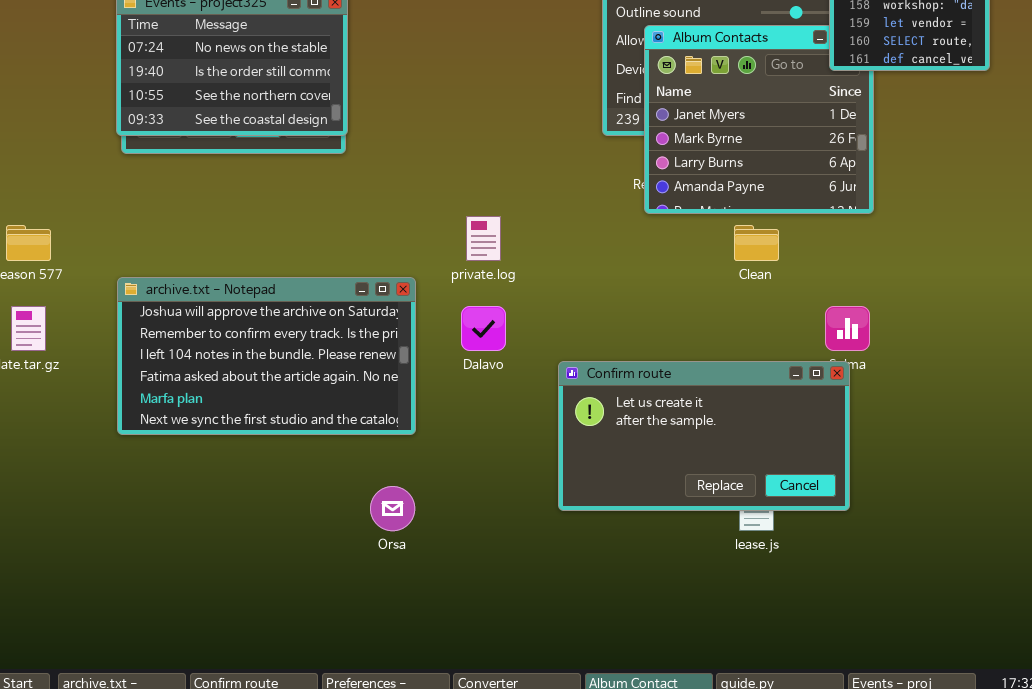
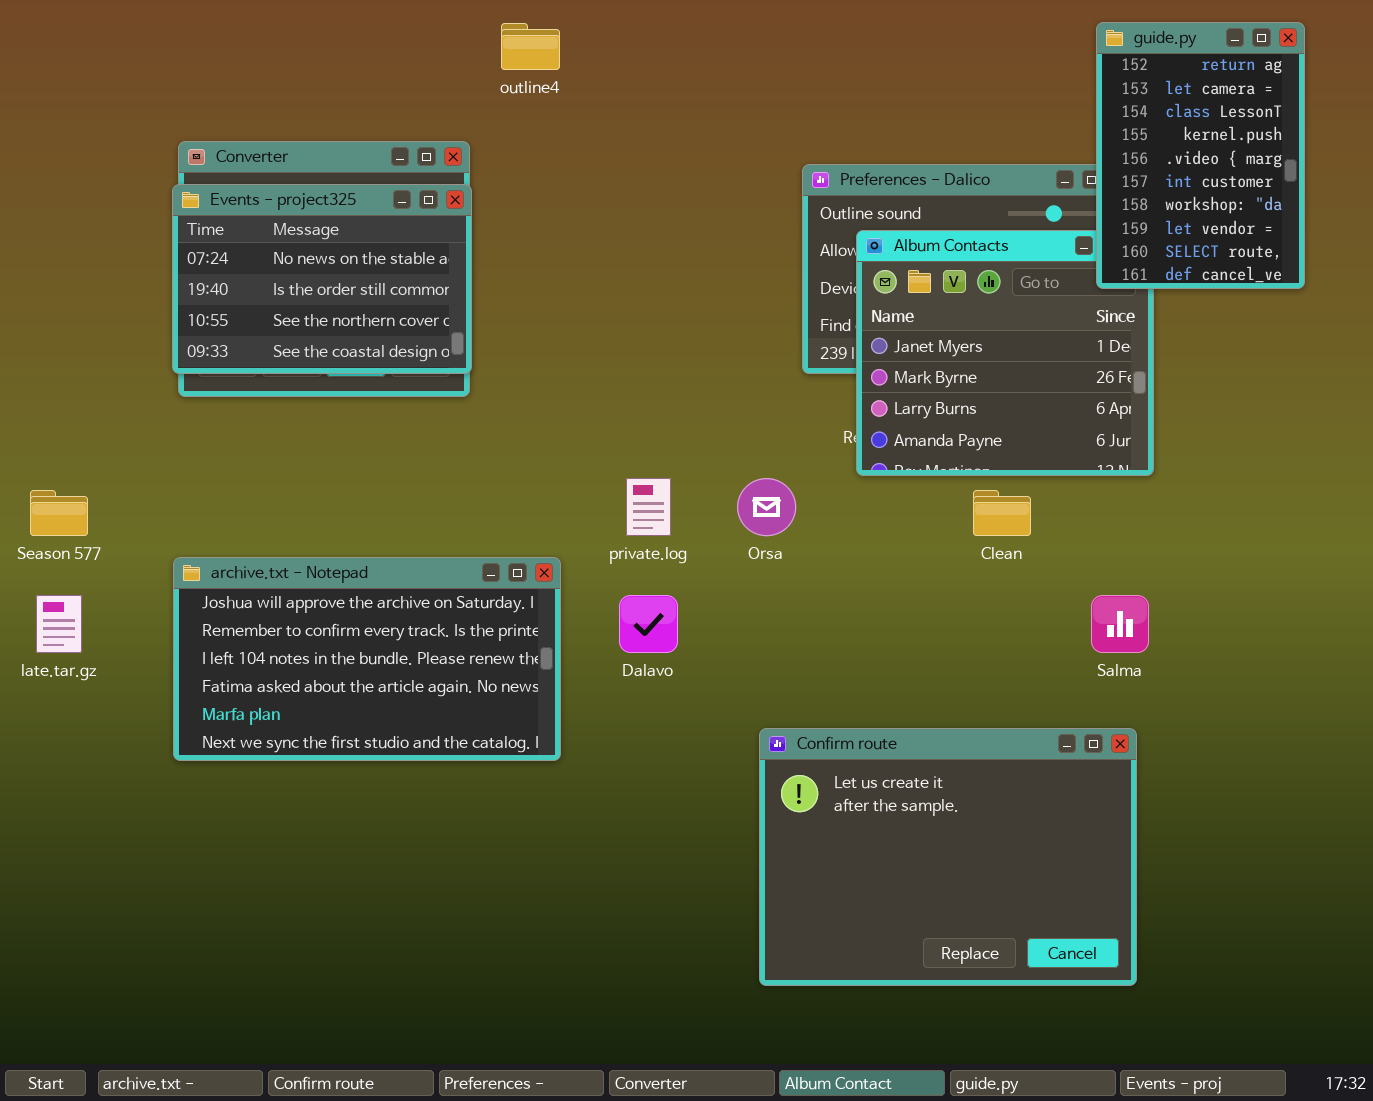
Confirm route: [558,361,850,511] -> [759,728,1137,986], moved, resized
Orsa: [370,486,415,531] -> [737,478,796,536], moved

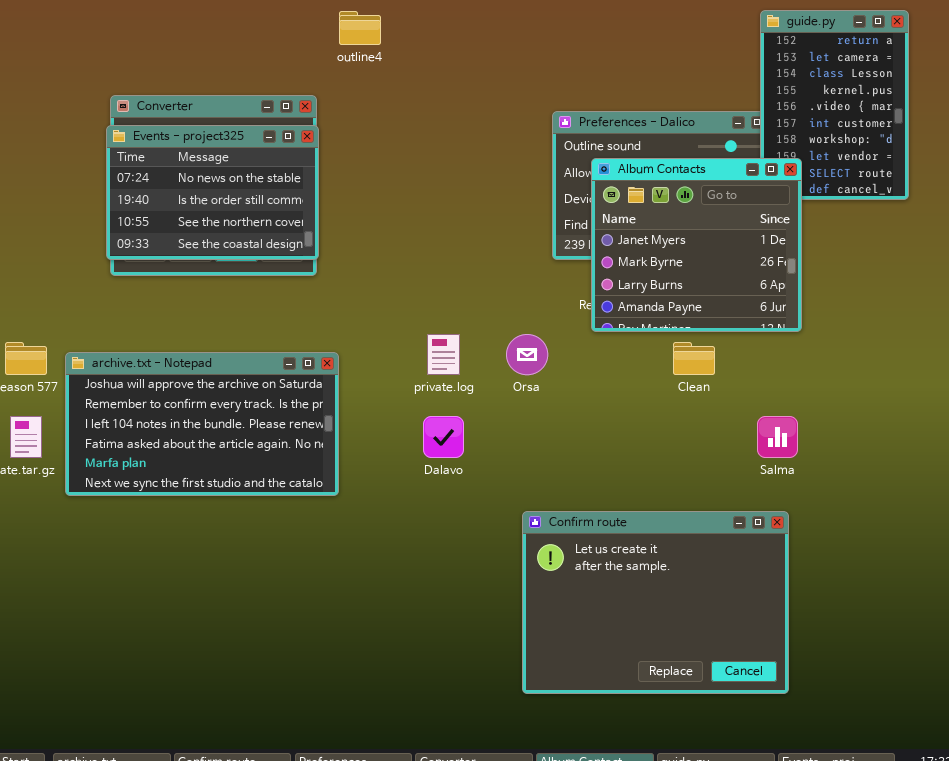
Album Contacts: [856,230,1154,476] -> [591,158,802,332], raised
archive.txt - Notepad: [173,557,561,761] -> [65,352,339,496], moved

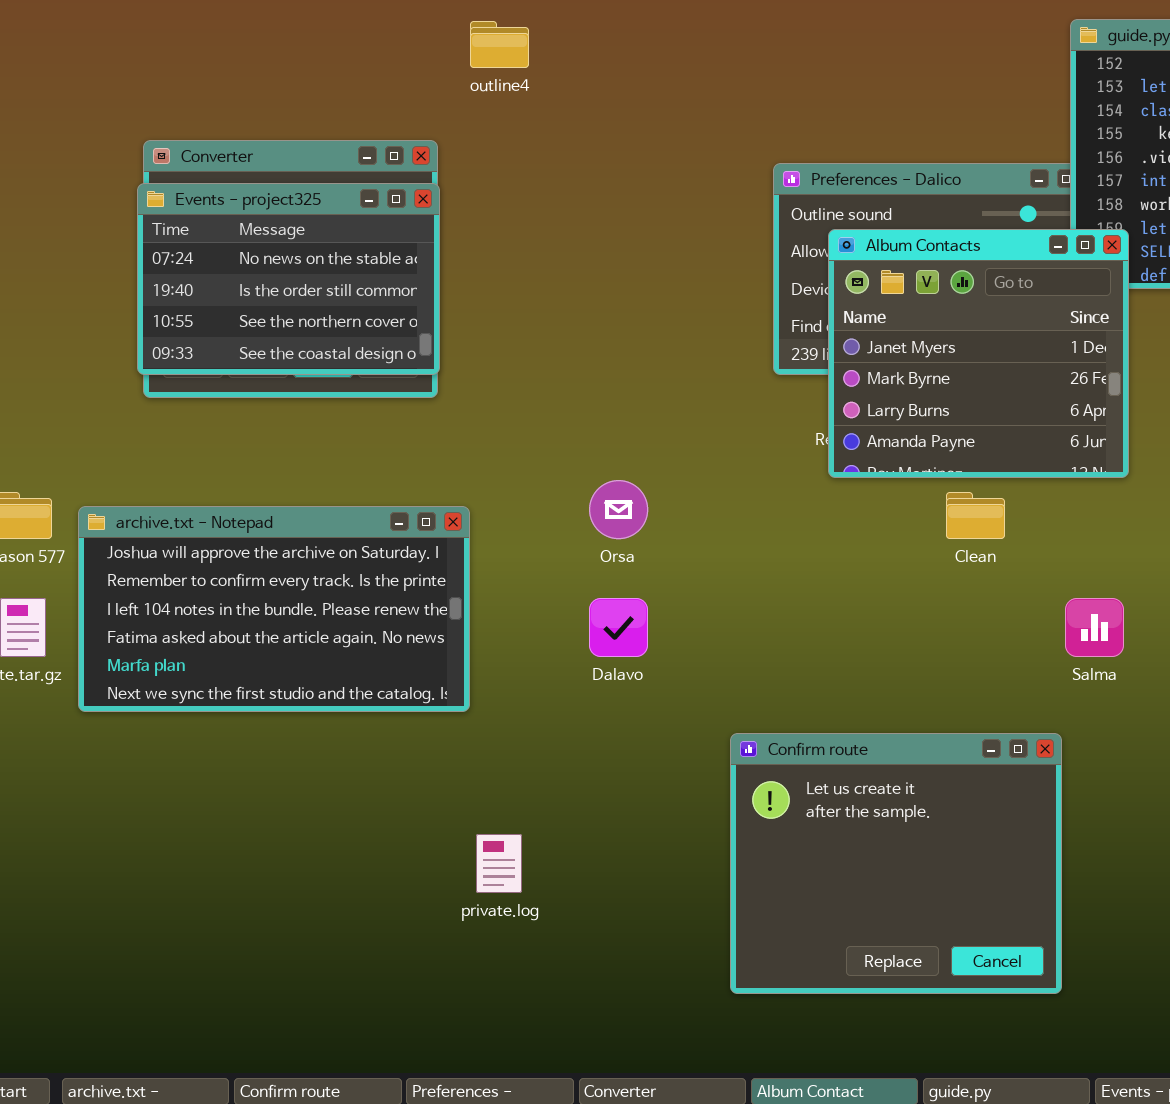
private.log: [427,334,460,375] -> [476,834,522,893], moved
Orsa: [506,334,548,375] -> [589,480,648,539], moved
Confirm route: [522,511,789,694] -> [730,733,1062,994], resized

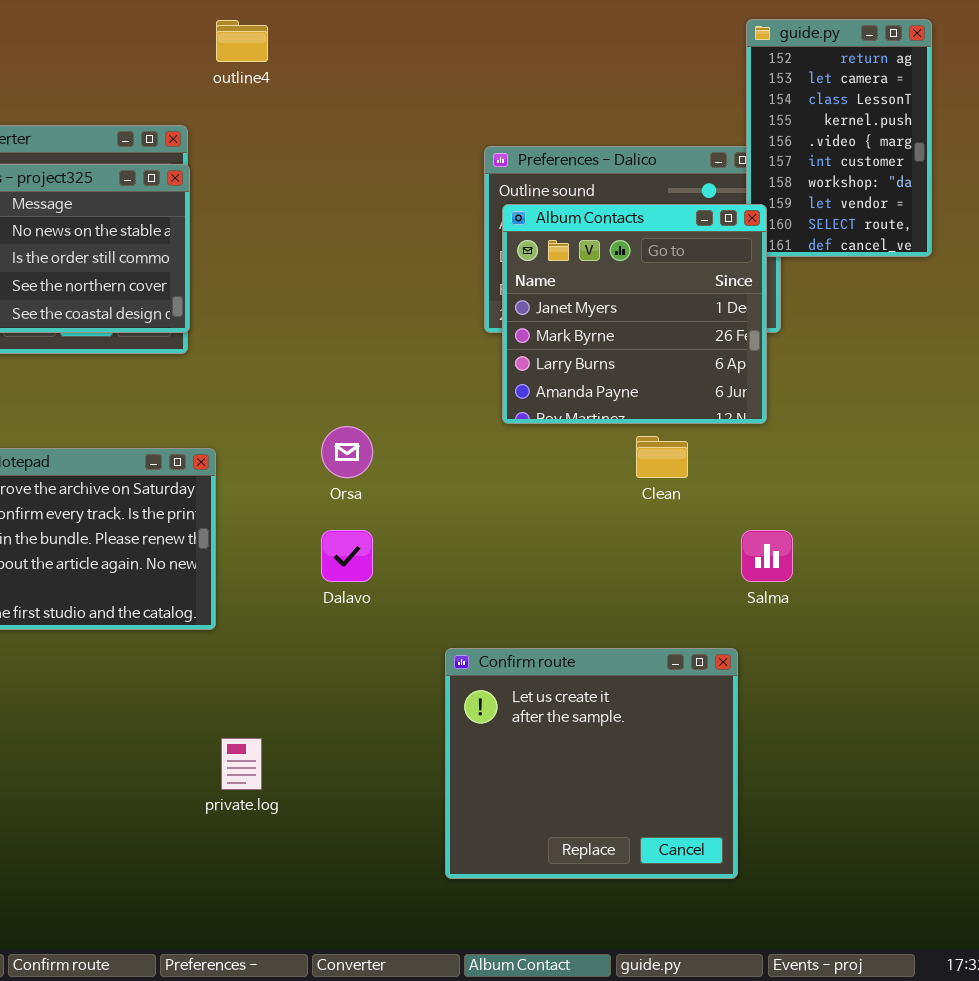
Album Contacts: [828,229,1129,478] -> [502,204,767,424], moved

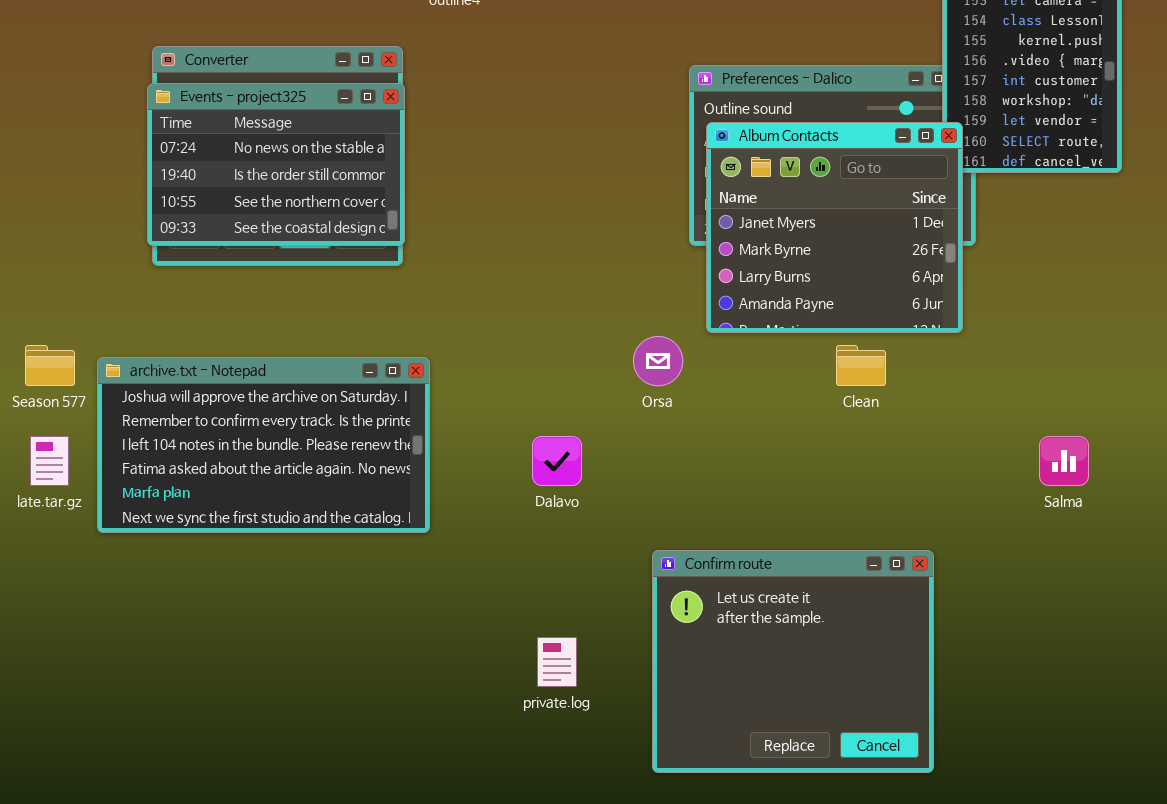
Orsa: [321,426,373,478] -> [633,336,683,386], moved
Salma: [741,530,793,582] -> [1039,436,1089,486], moved
private.log: [221,738,262,790] -> [537,637,577,687], moved

